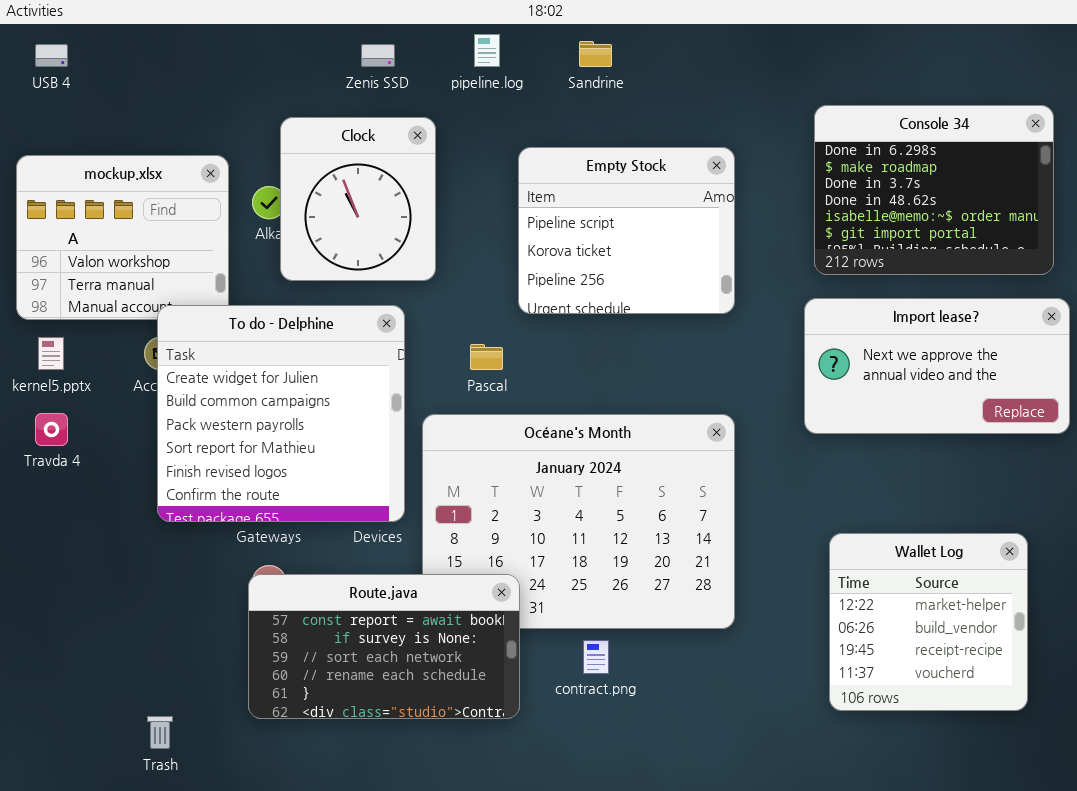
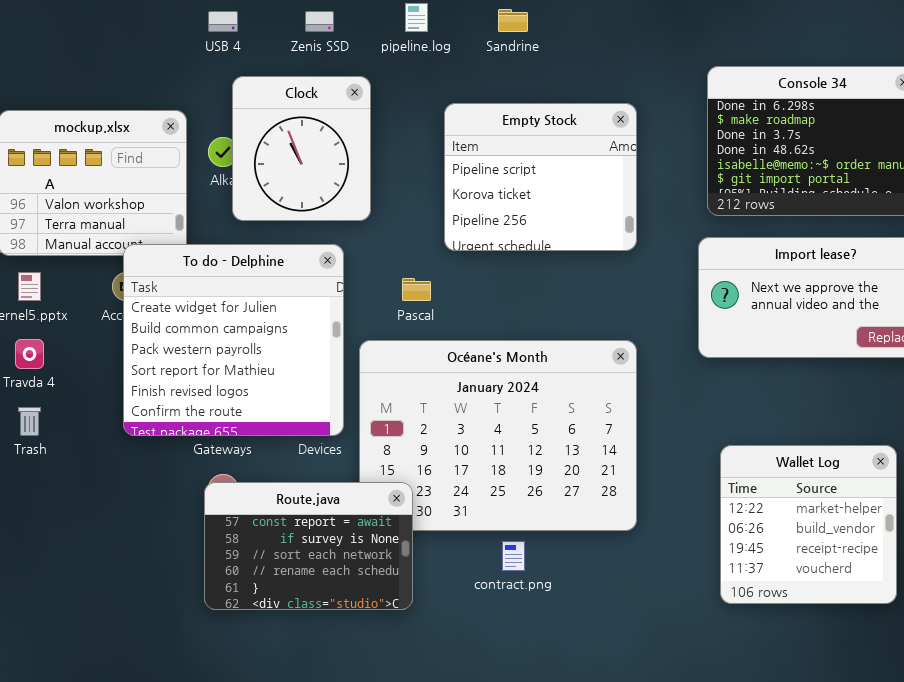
USB 4: [35,44,68,67] -> [208,11,238,32], moved
Route.java: [248,574,520,719] -> [204,482,413,610], resized
Trash: [147,716,173,749] -> [18,407,41,436], moved

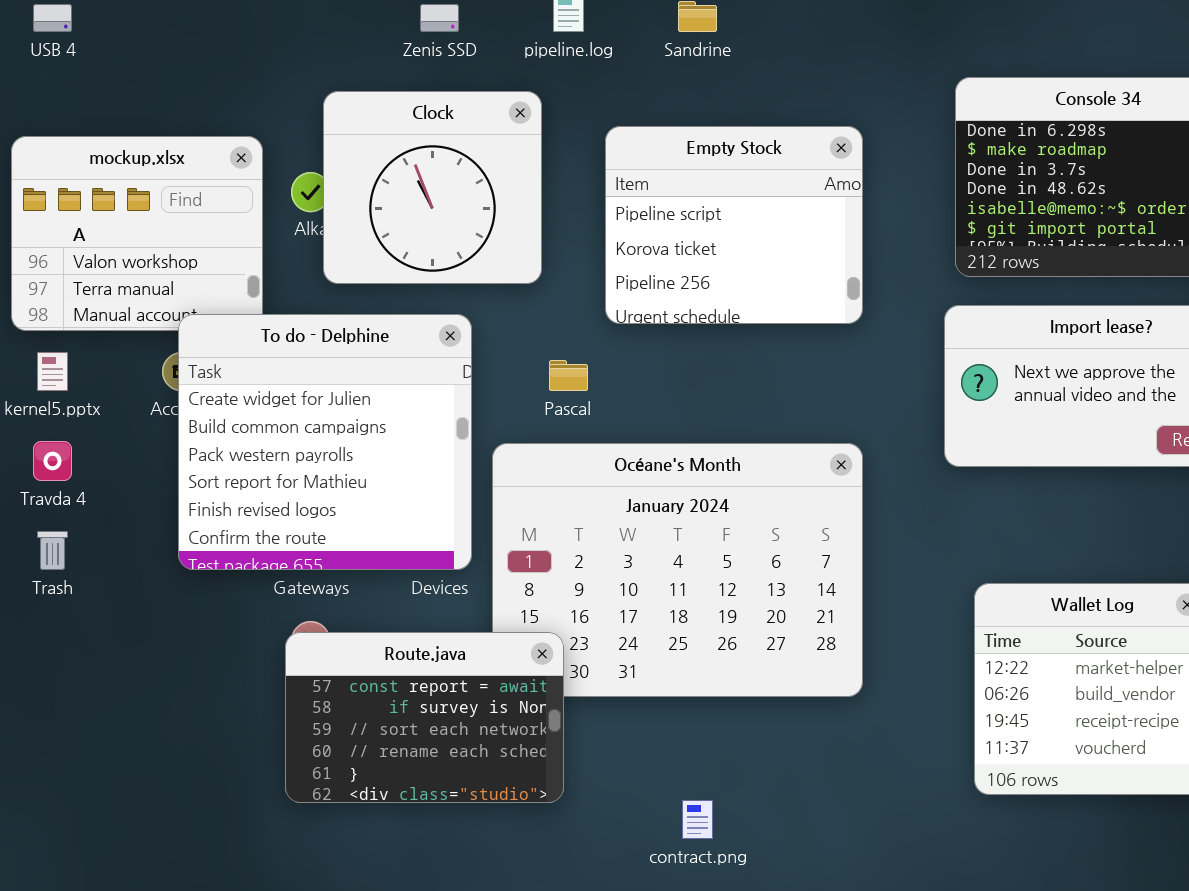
USB 4: [208,11,238,32] -> [33,4,72,32], moved
Clock: [232,76,371,221] -> [323,91,542,284], resized
contract.png: [502,541,525,571] -> [682,800,713,839], moved

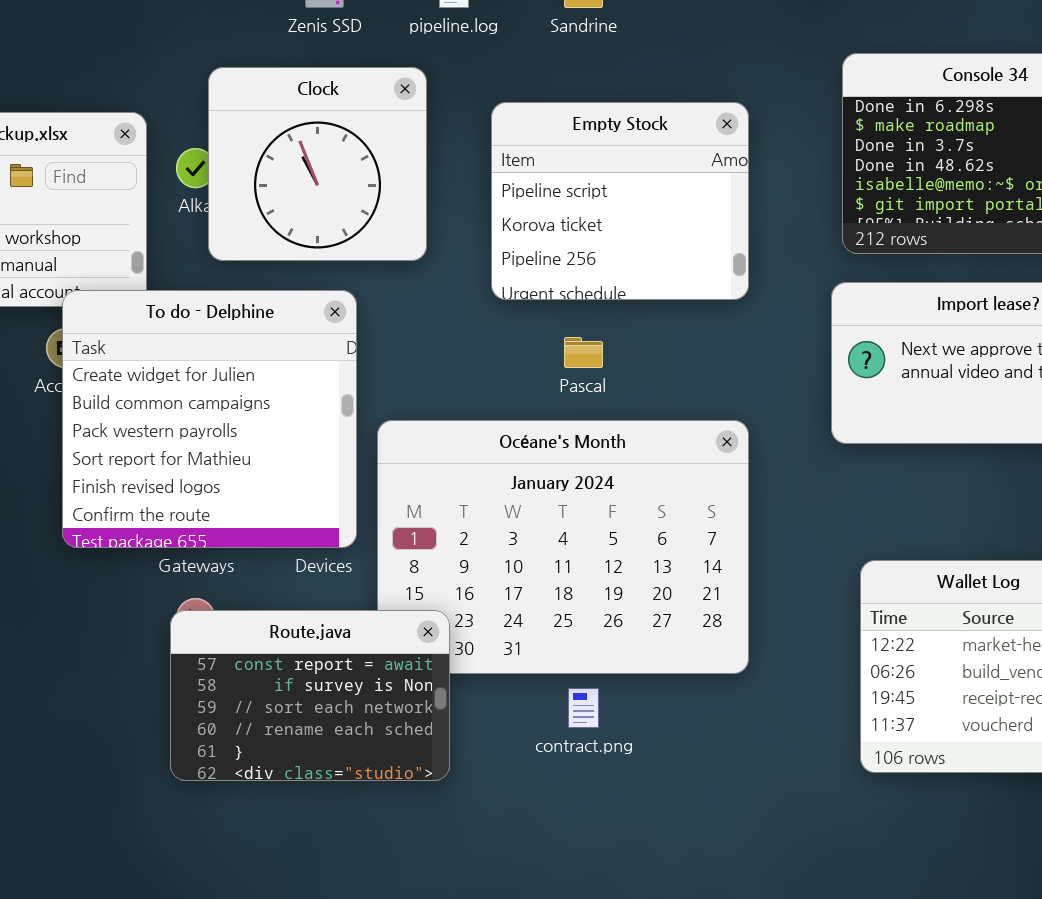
Pascal: [549,360,588,391] -> [564,337,603,368], moved
contract.png: [682,800,713,839] -> [568,688,599,728], moved

